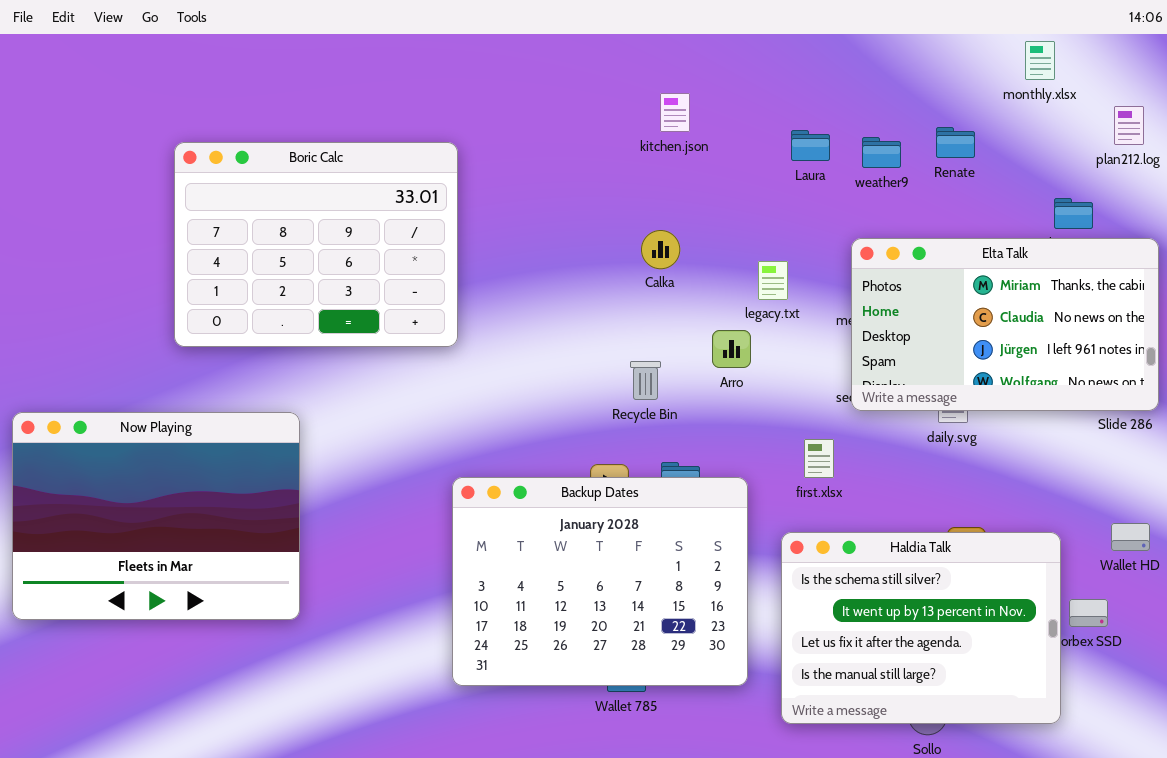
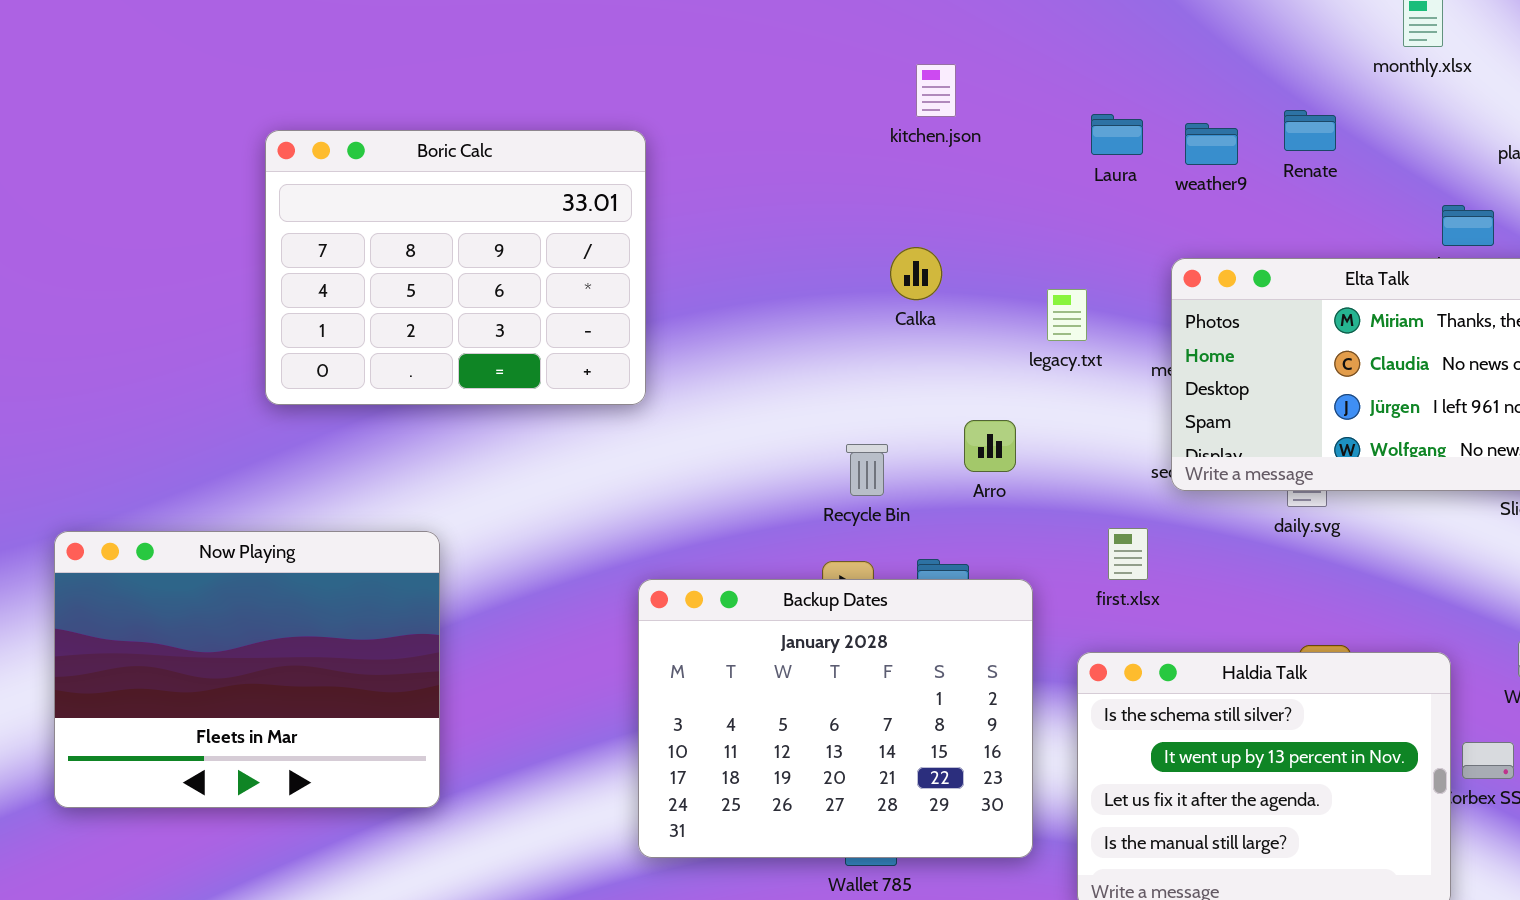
Arro: [712,330,751,368] -> [964,420,1016,472], moved
Recycle Bin: [630,361,661,400] -> [846,444,888,496], moved
Now Playing: [12,412,300,620] -> [54,531,440,808], moved

